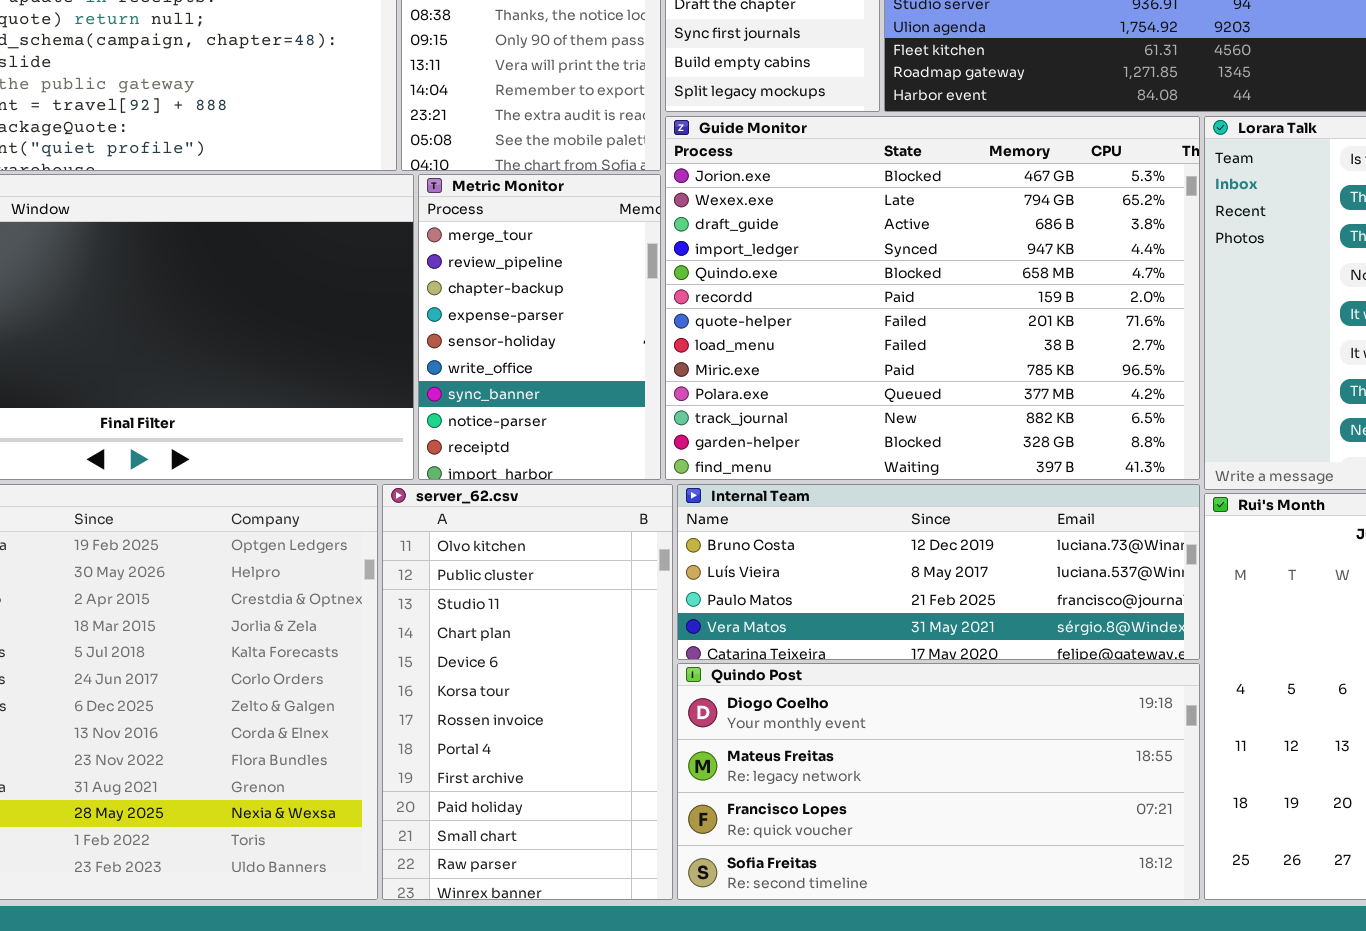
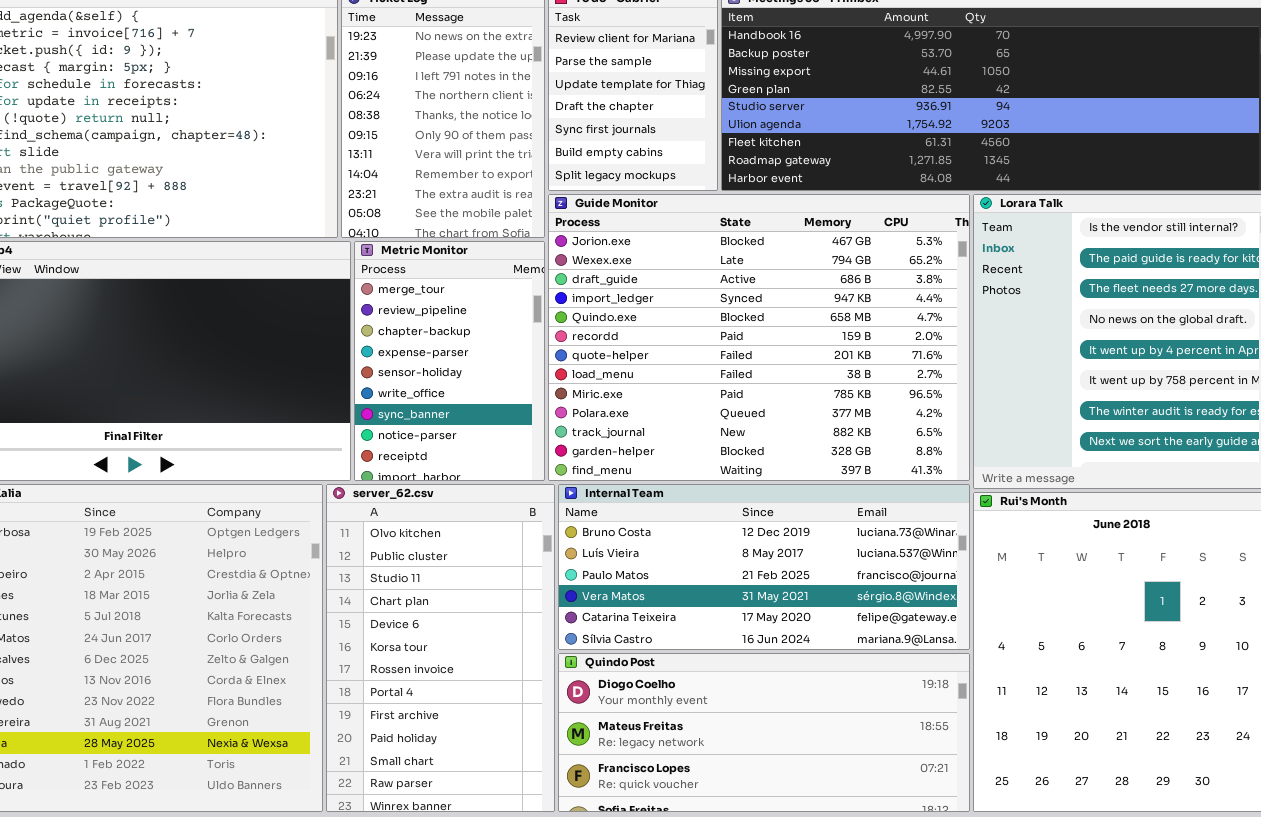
Internal Team: [677,484,1200,660] -> [558,484,970,650], resized
Quindo Post: [677,663,1200,900] -> [558,653,970,812], resized

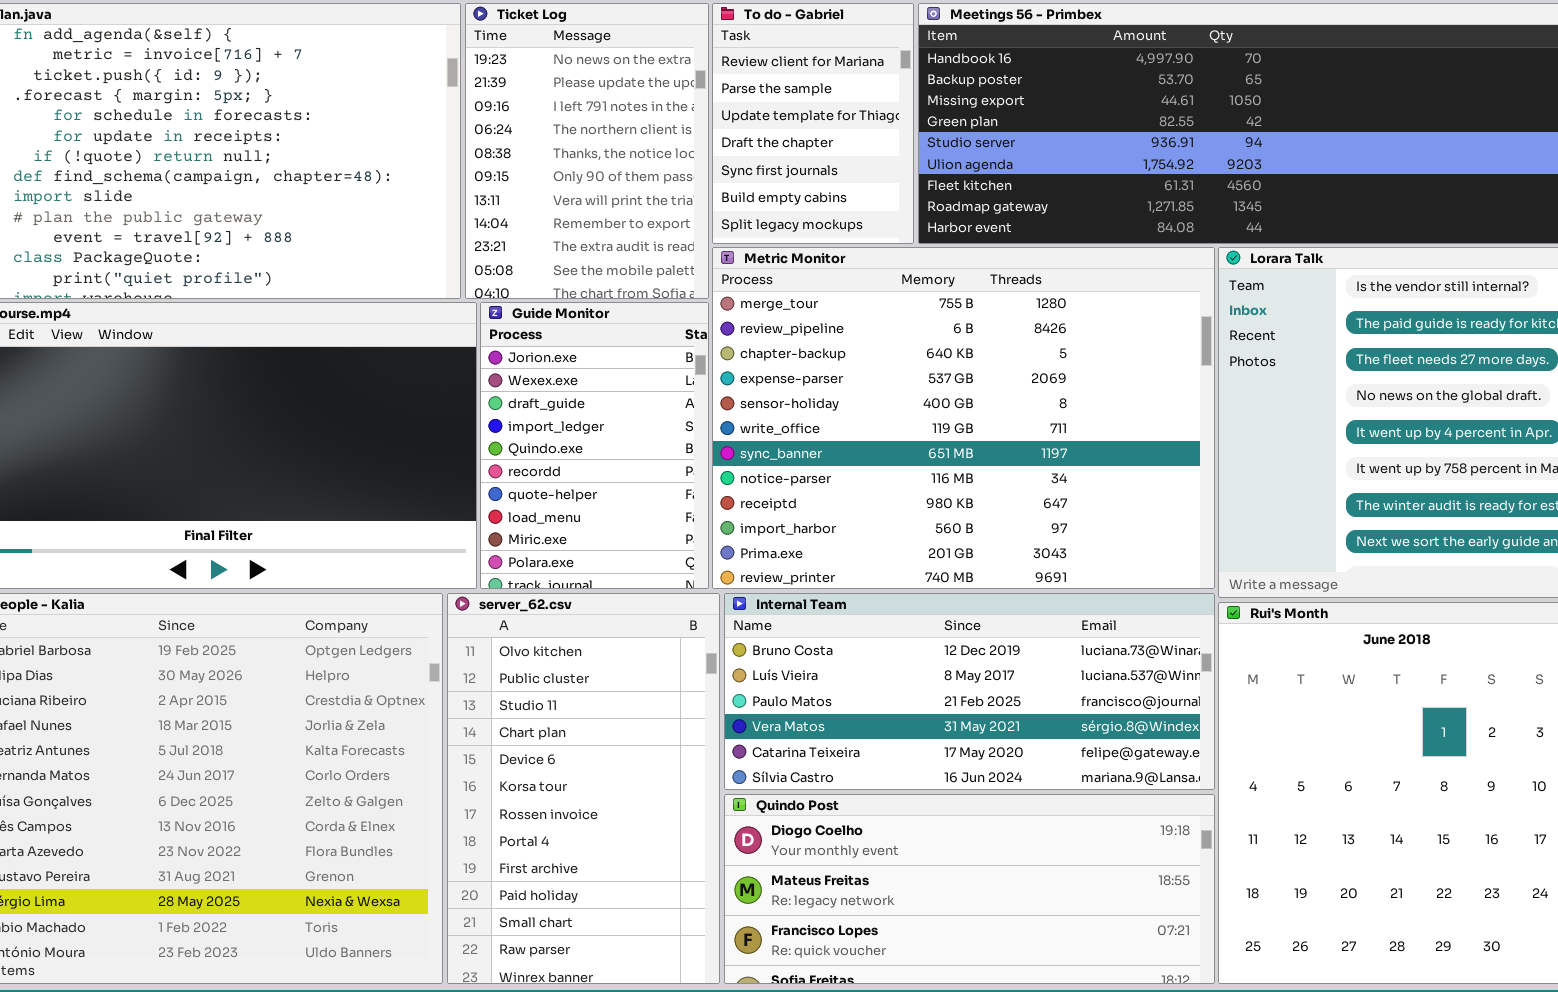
Guide Monitor: [548,194,970,481] -> [480,302,709,589], moved, resized
Metric Monitor: [354,241,545,481] -> [712,247,1215,589], moved, resized

